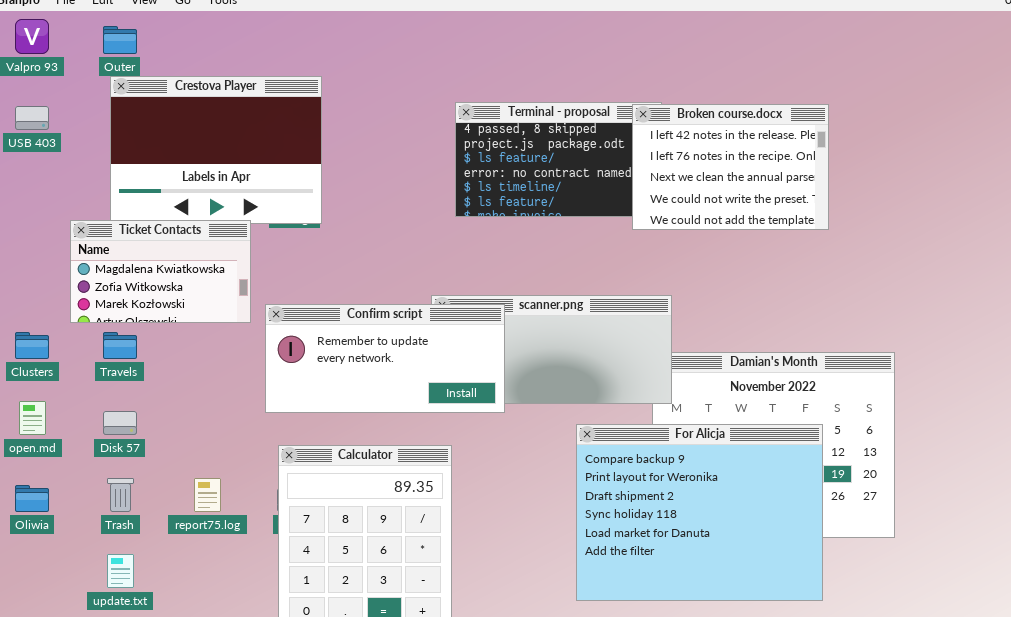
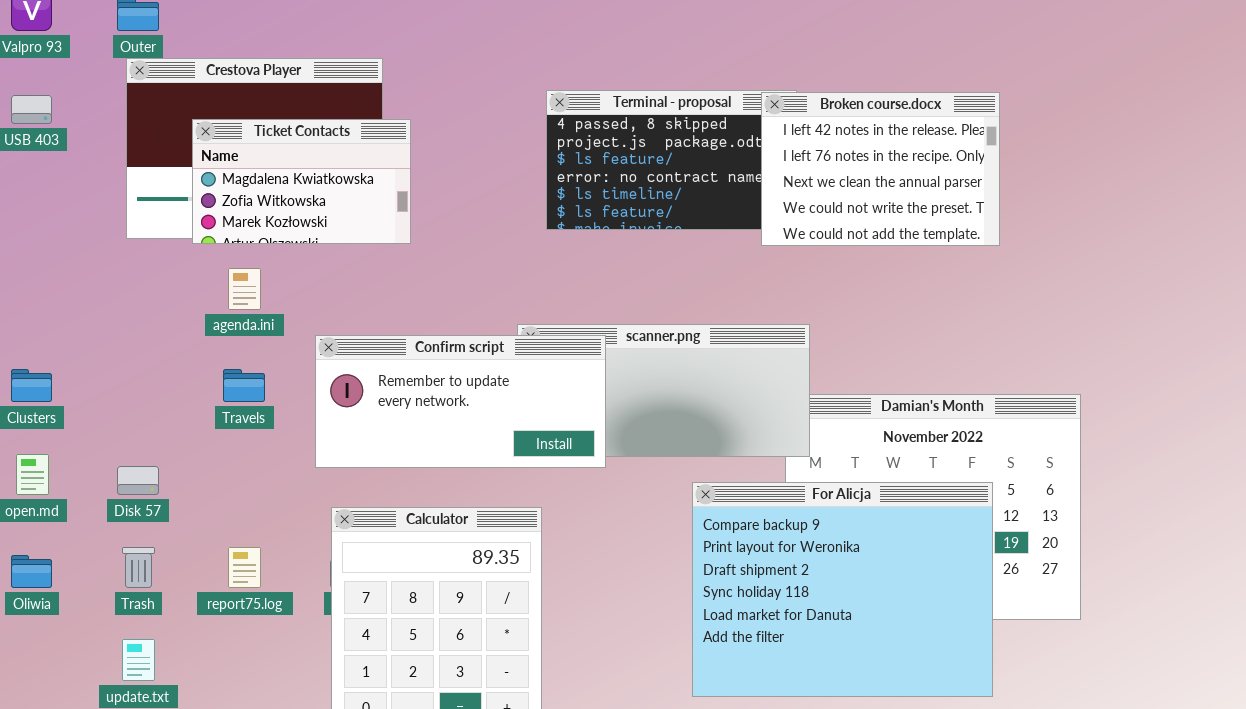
Ticket Contacts: [70,220,251,323] -> [192,119,411,244], moved
Travels: [103,332,137,359] -> [223,369,265,402], moved

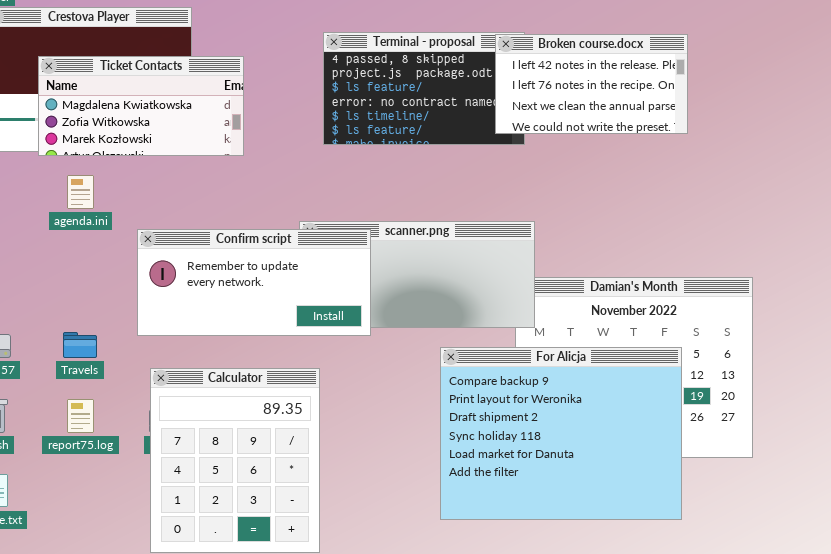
Broken course.docx: [761,92,1000,246] -> [495,34,688,134], resized
Ticket Contacts: [192,119,411,244] -> [38,56,244,156], resized
Travels: [223,369,265,402] -> [63,332,97,358], moved

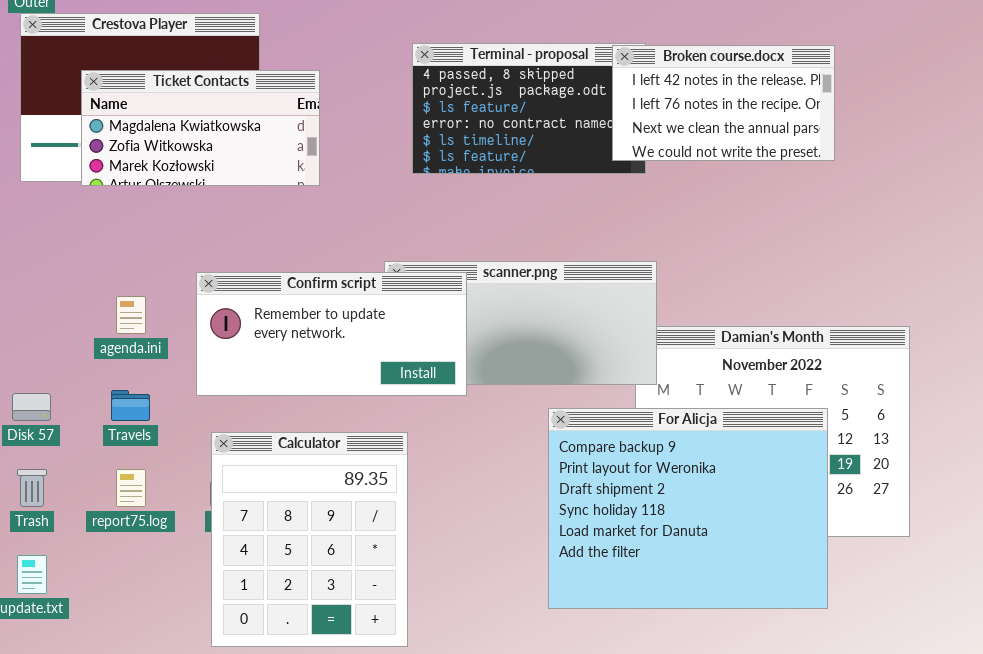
agenda.ini: [67,175,94,209] -> [116,296,146,334], moved

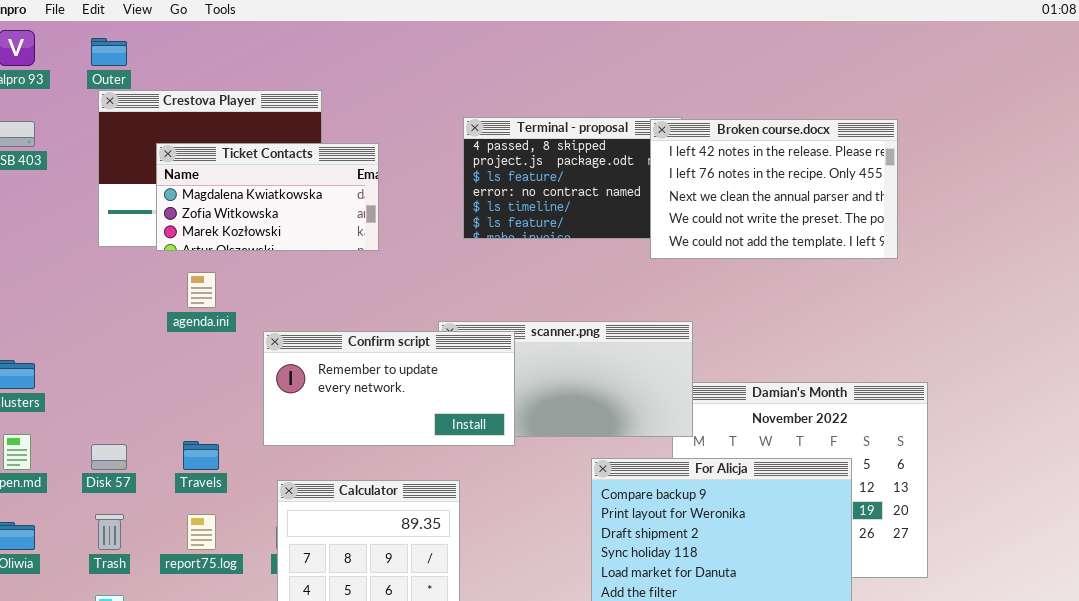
Broken course.docx: [612,45,835,161] -> [650,119,898,259], resized
agenda.ini: [116,296,146,334] -> [187,272,216,308], moved

